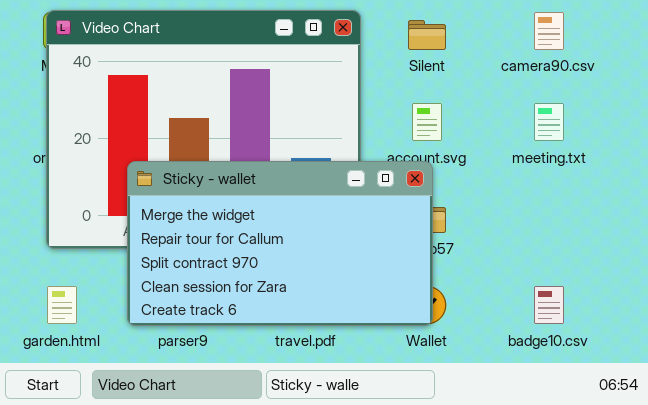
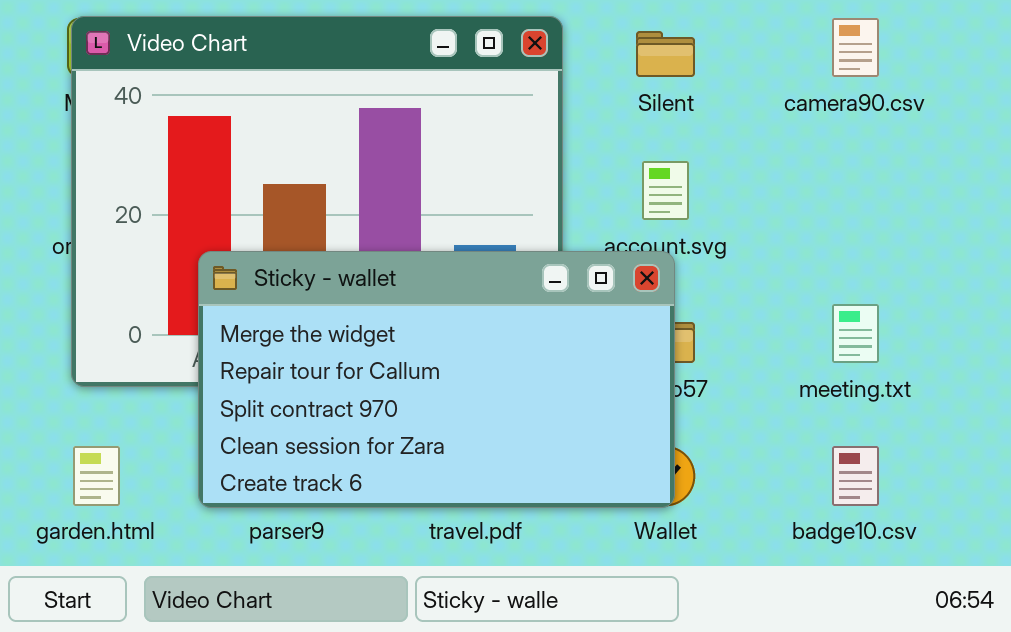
meeting.txt: [534,103,564,141] -> [832,304,879,363], moved

